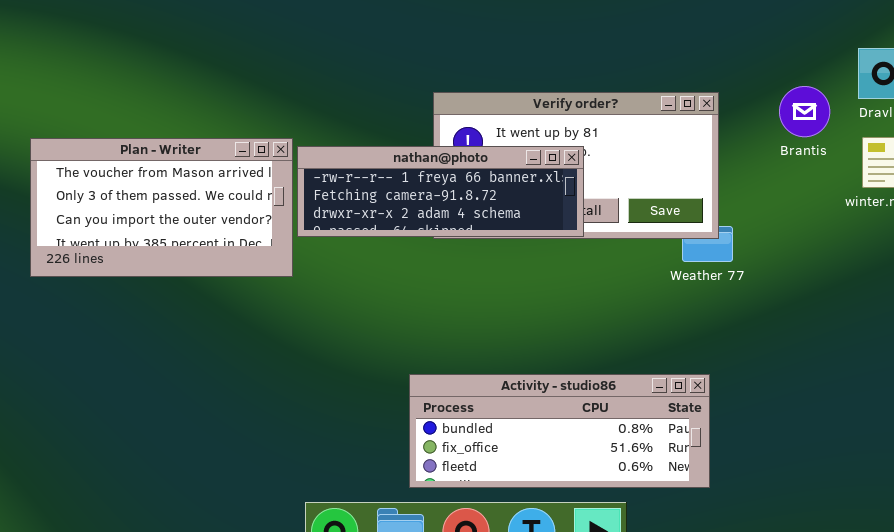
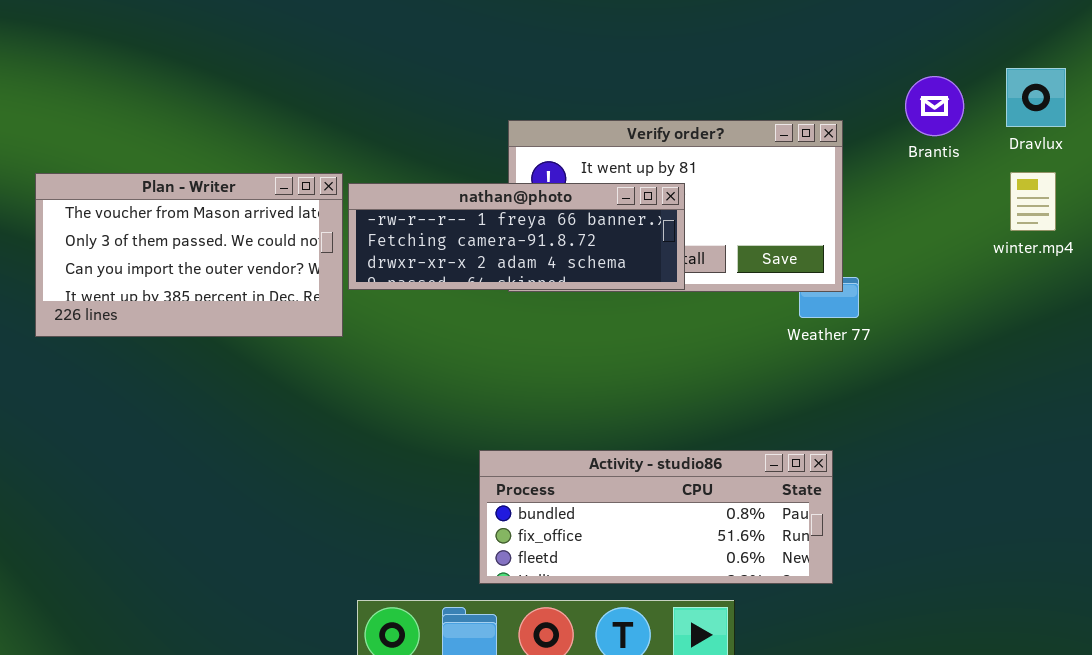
Brantis: [779,86,830,137] -> [905,76,964,136], moved

